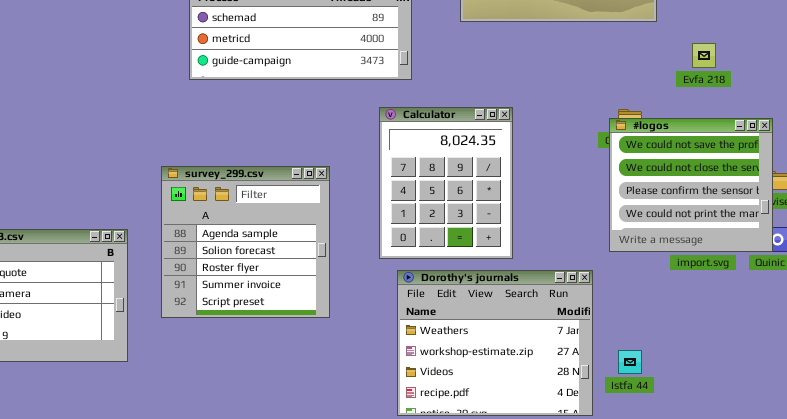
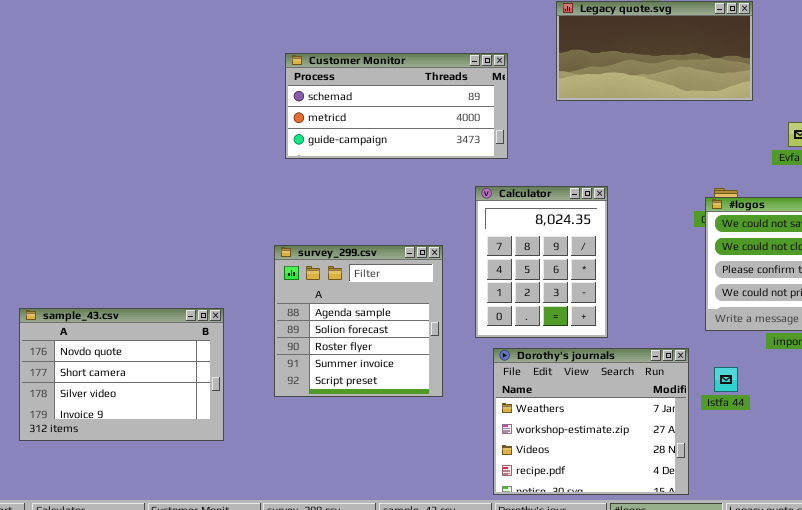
survey_299.csv: [161,166,330,318] -> [274,245,443,397], moved
Istfa 44: [618,350,642,374] -> [714,367,738,392], moved

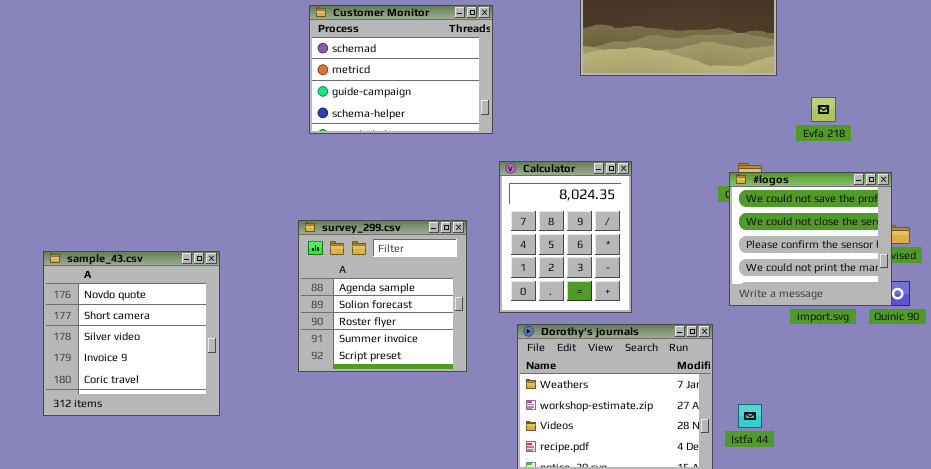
Customer Monitor: [285,53,508,159] -> [309,5,493,134], resized
sample_43.csv: [19,308,224,441] -> [43,251,220,416], resized
Istfa 44: [714,367,738,392] -> [738,404,762,428], moved

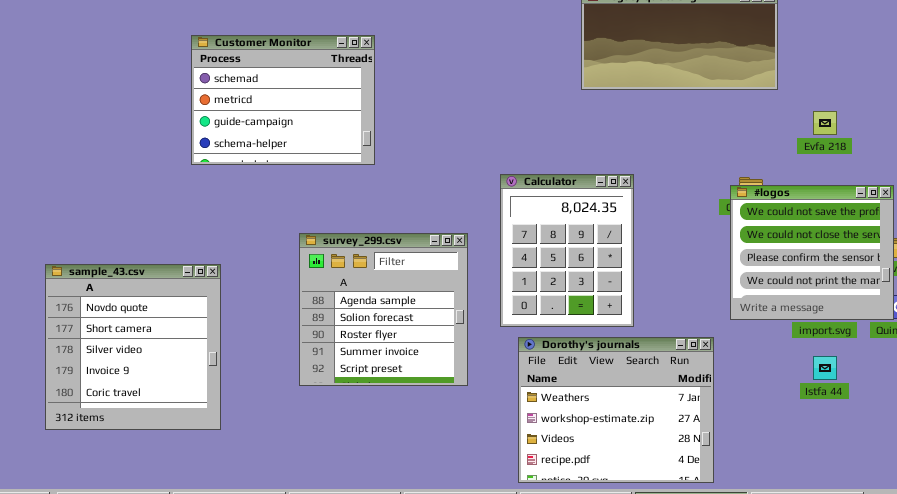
Customer Monitor: [309,5,493,134] -> [191,35,375,165], moved
Istfa 44: [738,404,762,428] -> [813,356,837,380], moved

